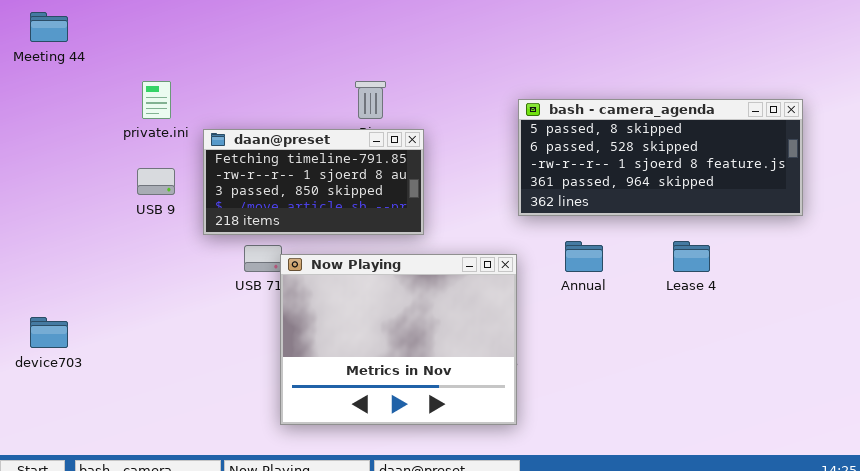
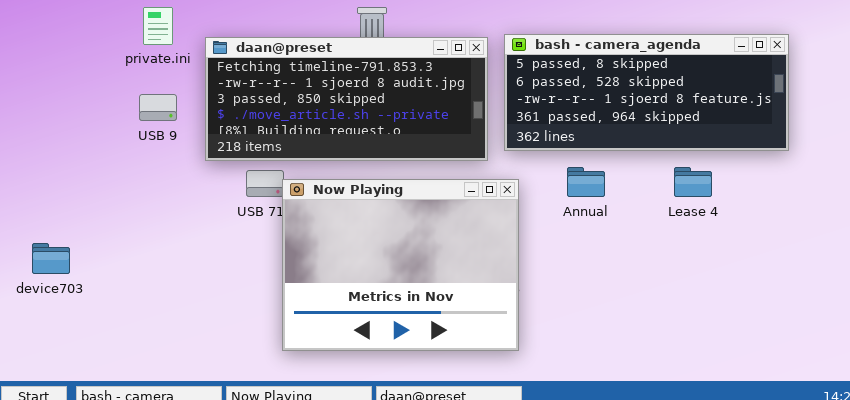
bash - camera_agenda: [518,99,803,216] -> [504,34,789,151], moved
daan@preset: [203,129,424,235] -> [205,37,488,161], resized

